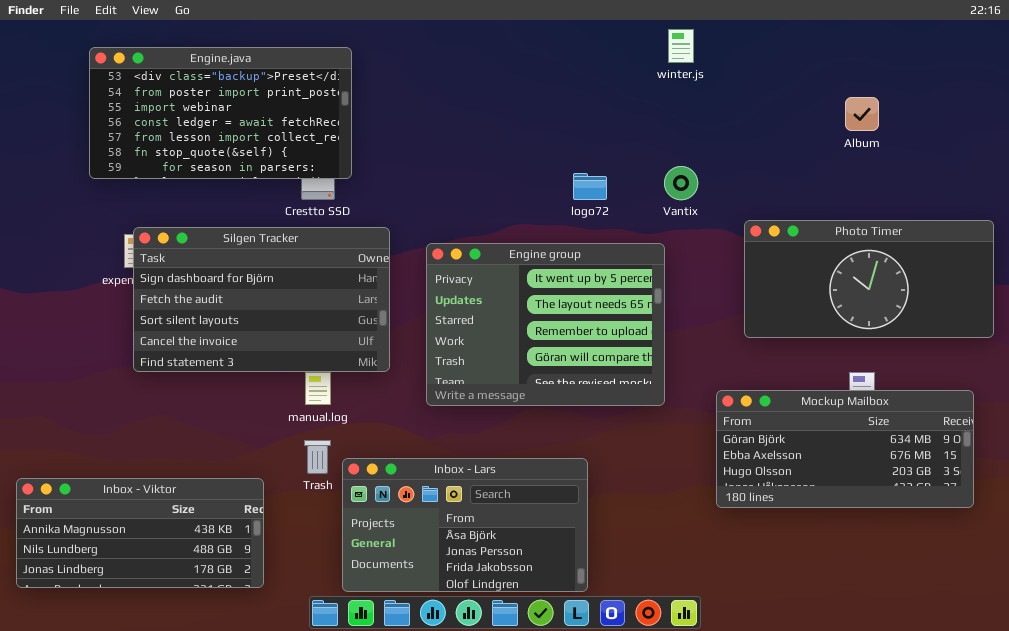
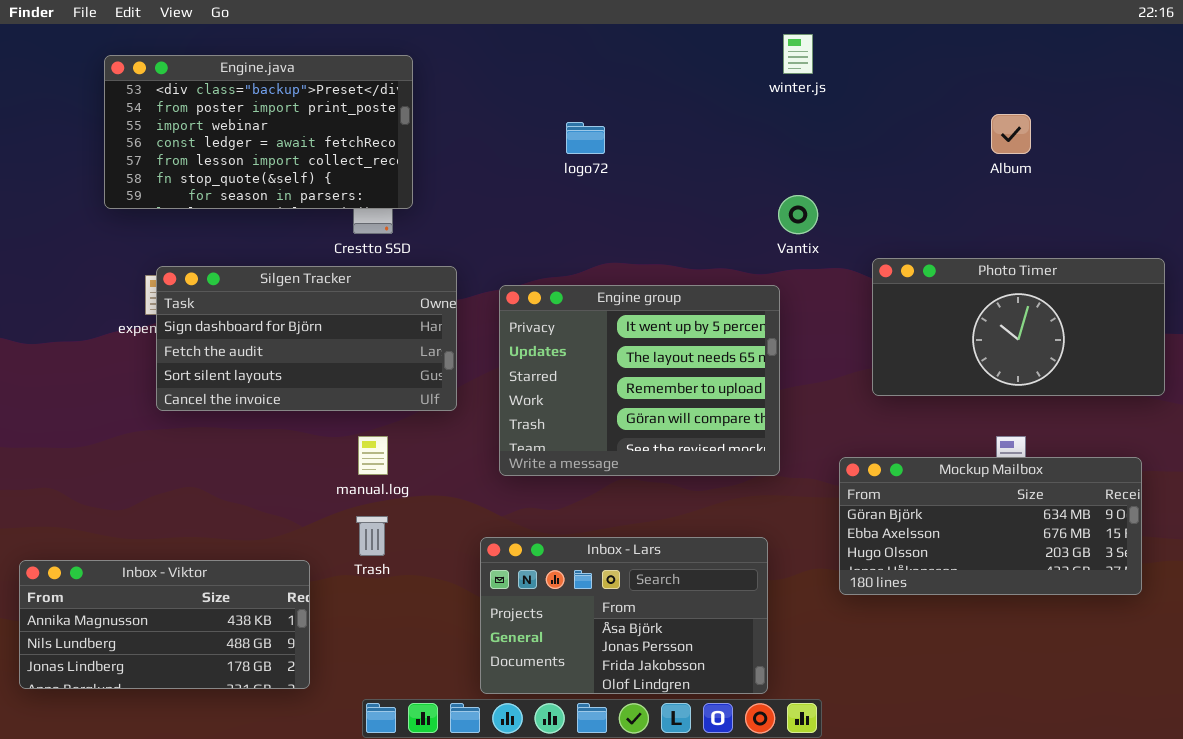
logo72: [573,173,607,200] -> [566,122,605,154], moved
Silgen Tracker: [133,227,390,372] -> [156,266,457,411], resized
Inbox - Lars: [342,458,588,592] -> [480,537,768,694], moved

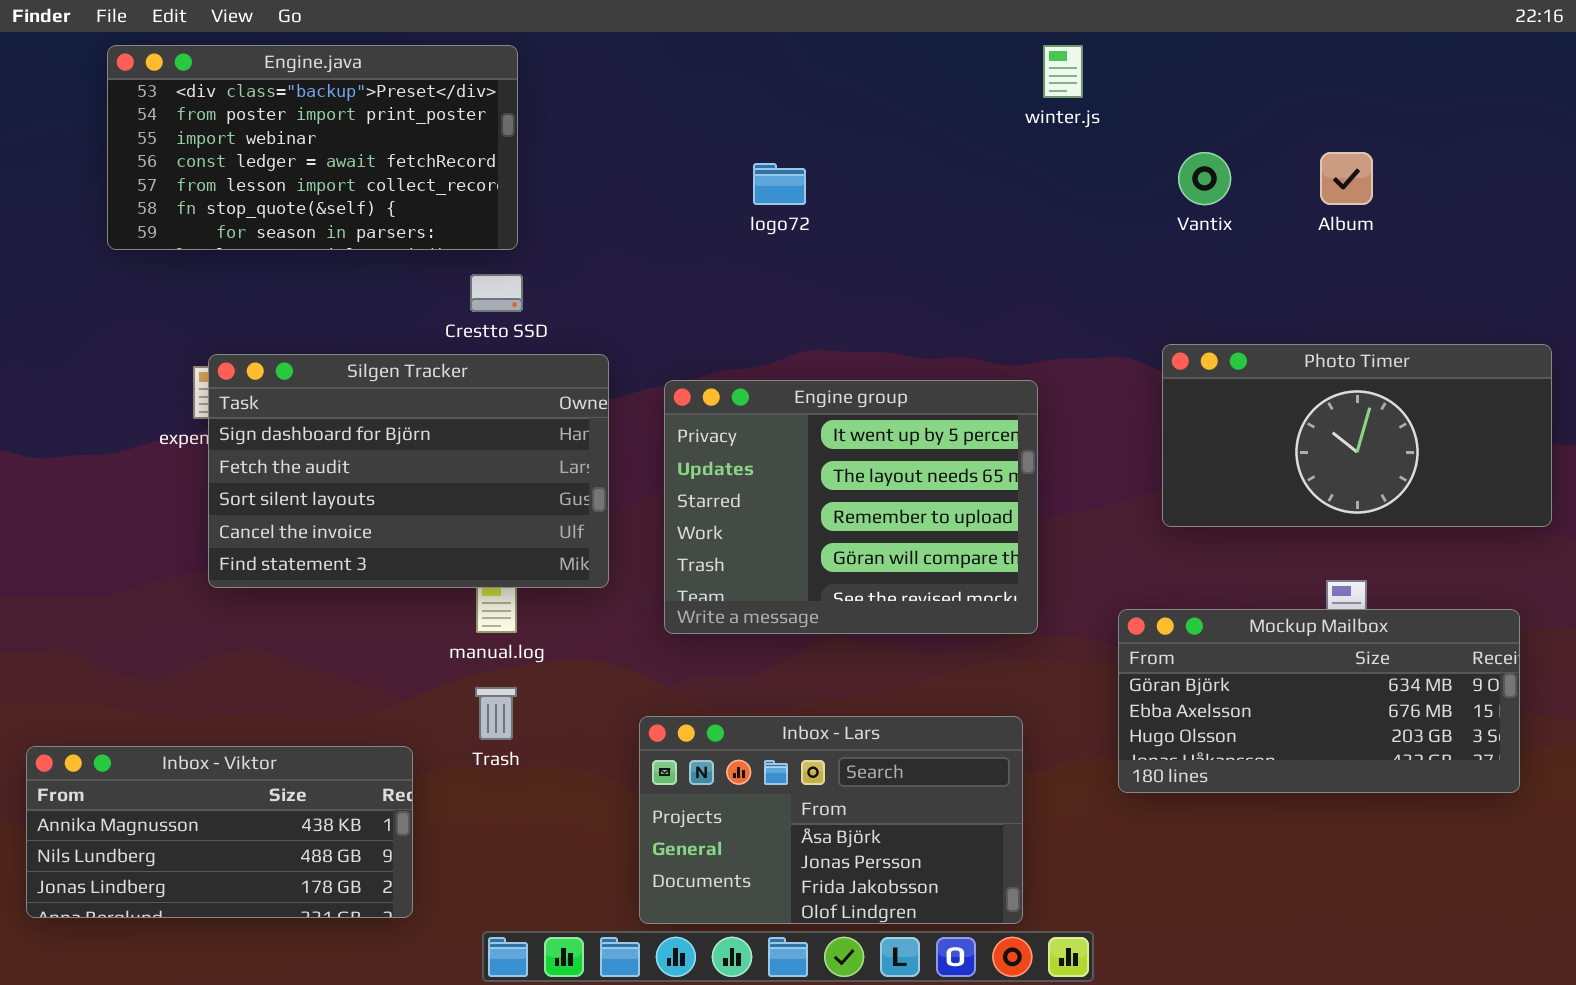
Engine.java: [104,55,413,209] -> [107,45,518,250], moved
Vantix: [778,195,818,234] -> [1178,152,1231,205], moved
Silgen Tracker: [156,266,457,411] -> [208,354,609,588], resized

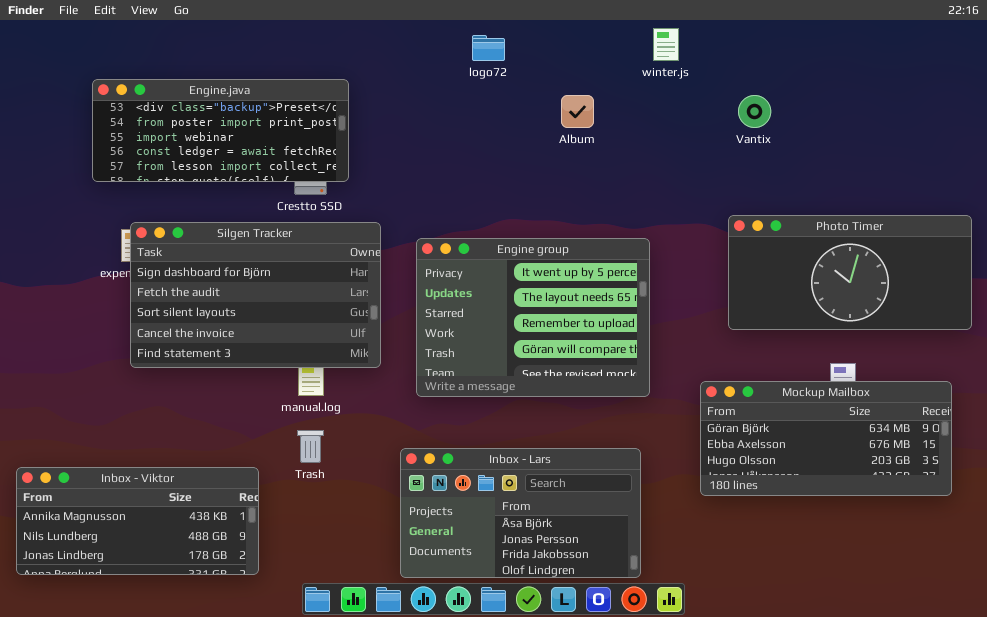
Engine.java: [107,45,518,250] -> [92,79,349,182], moved, resized
Album: [1320,152,1373,205] -> [561,95,594,128], moved
logo72: [753,163,806,205] -> [472,35,505,61], moved

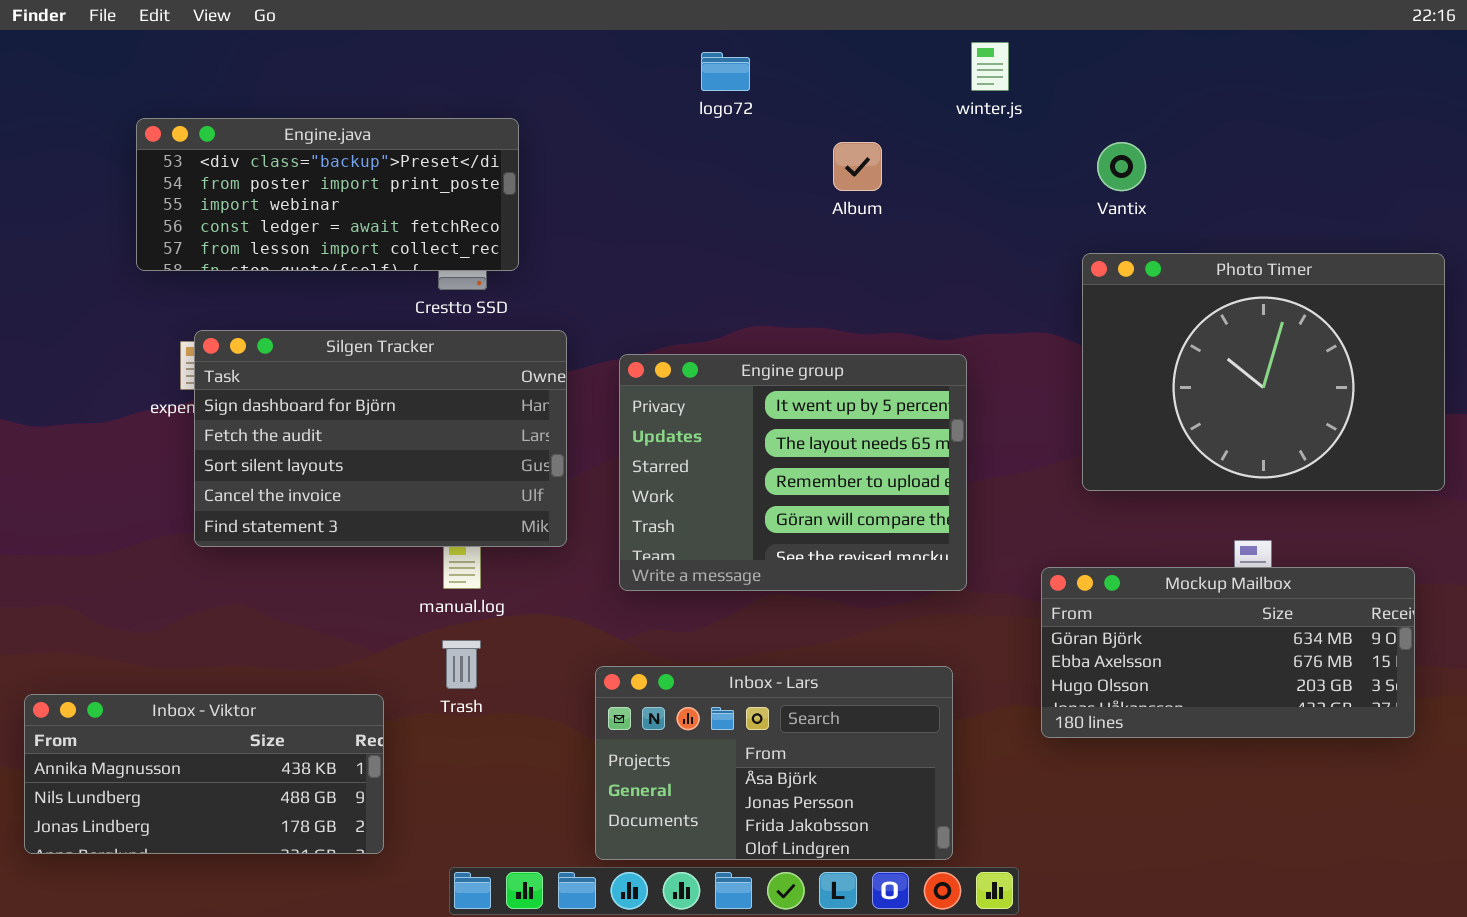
Photo Timer: [728,215,972,330] -> [1082,253,1445,491], resized

